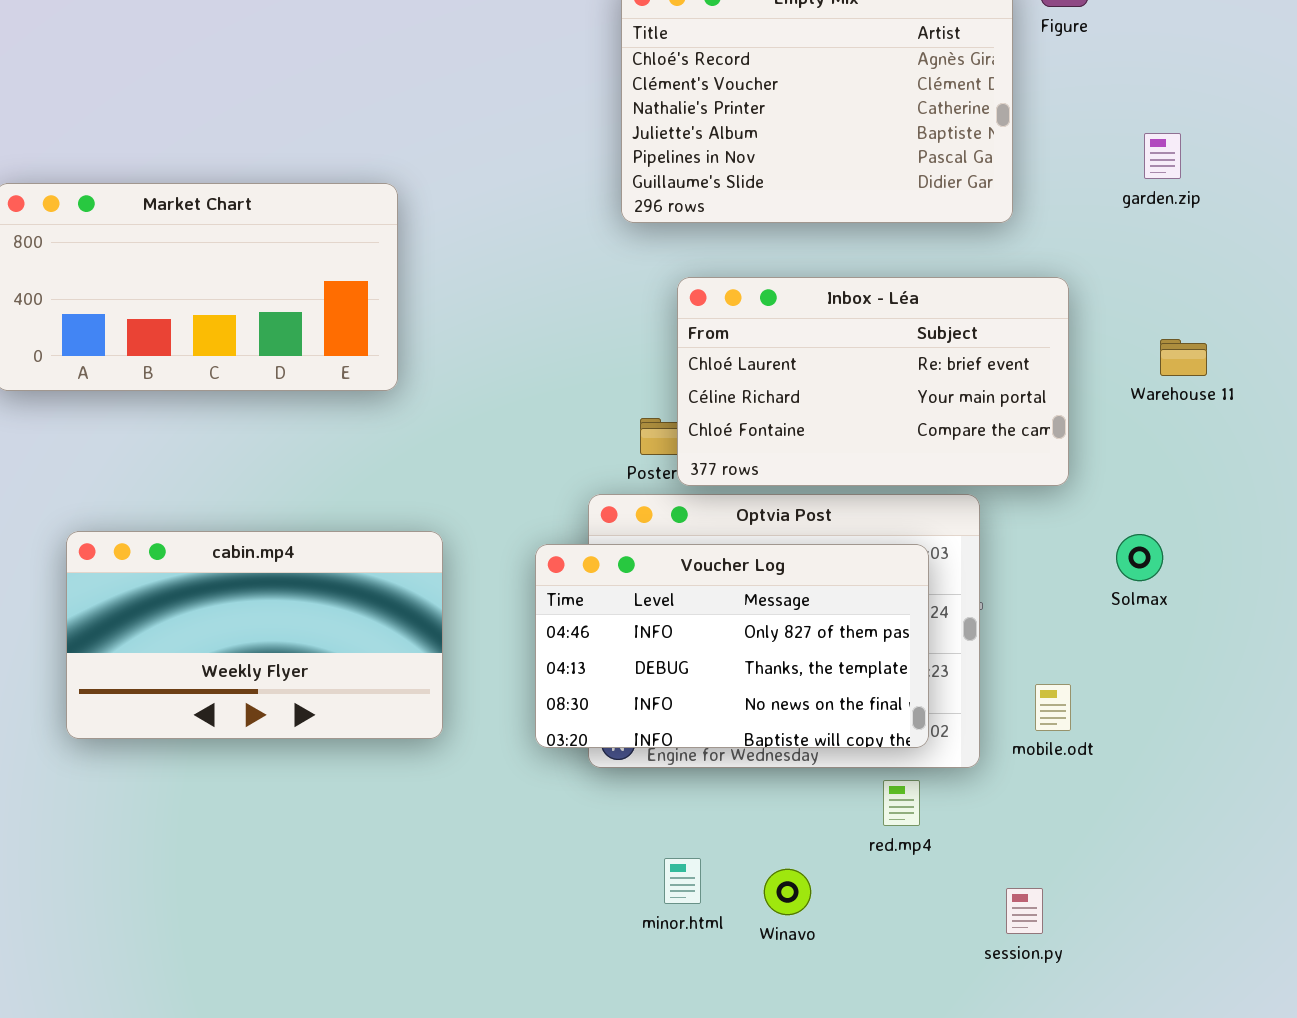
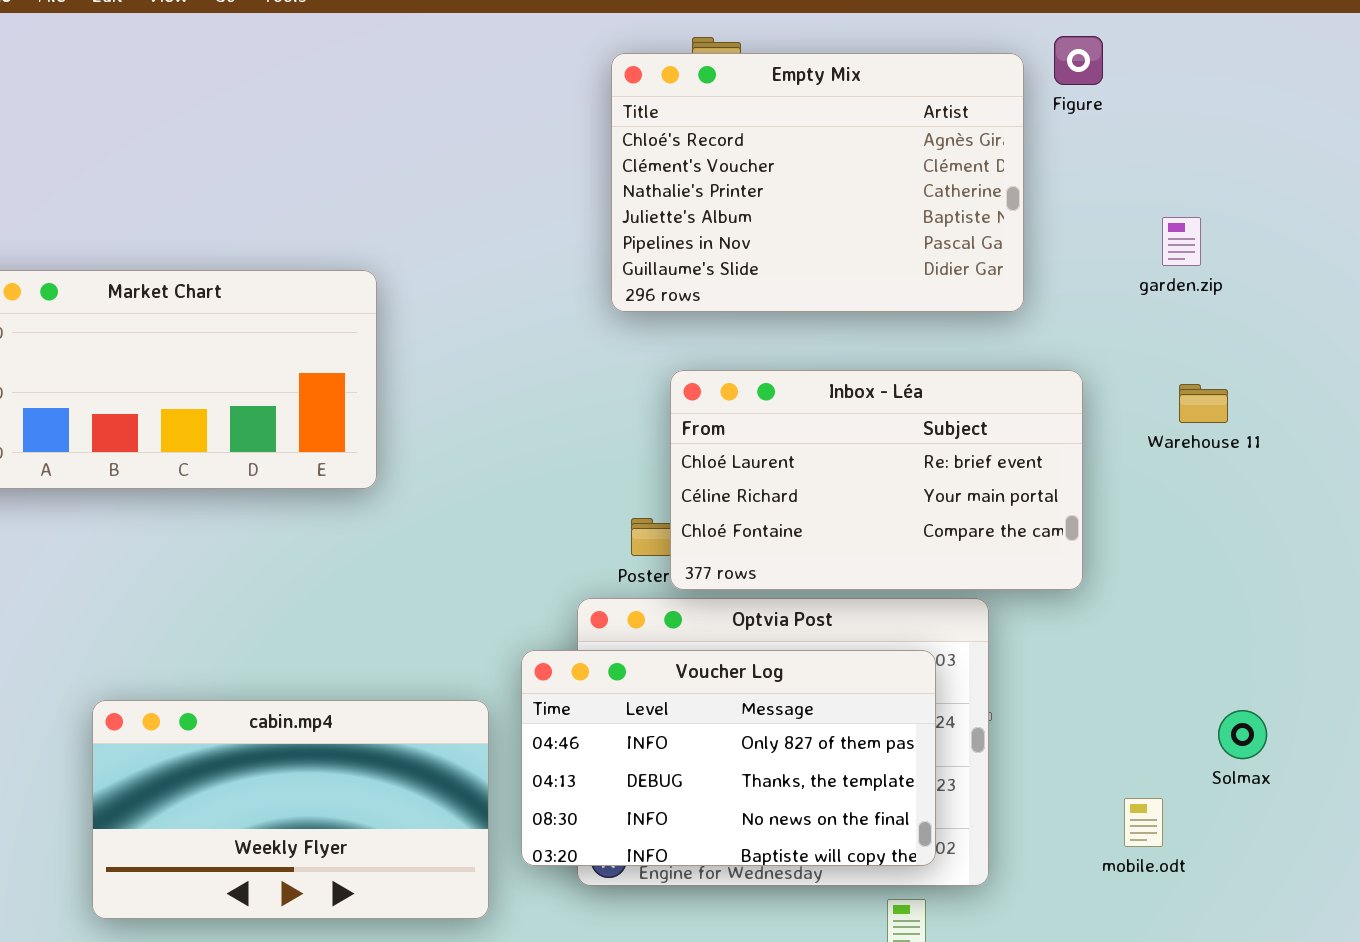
Warehouse 11: [1160,339,1207,376] -> [1179,384,1228,423], moved
cabin.mp4: [66,531,443,739] -> [92,700,489,919], moved
Solmax: [1116,534,1163,581] -> [1218,710,1267,759], moved
mobile.odt: [1035,684,1071,731] -> [1124,798,1163,847], moved

